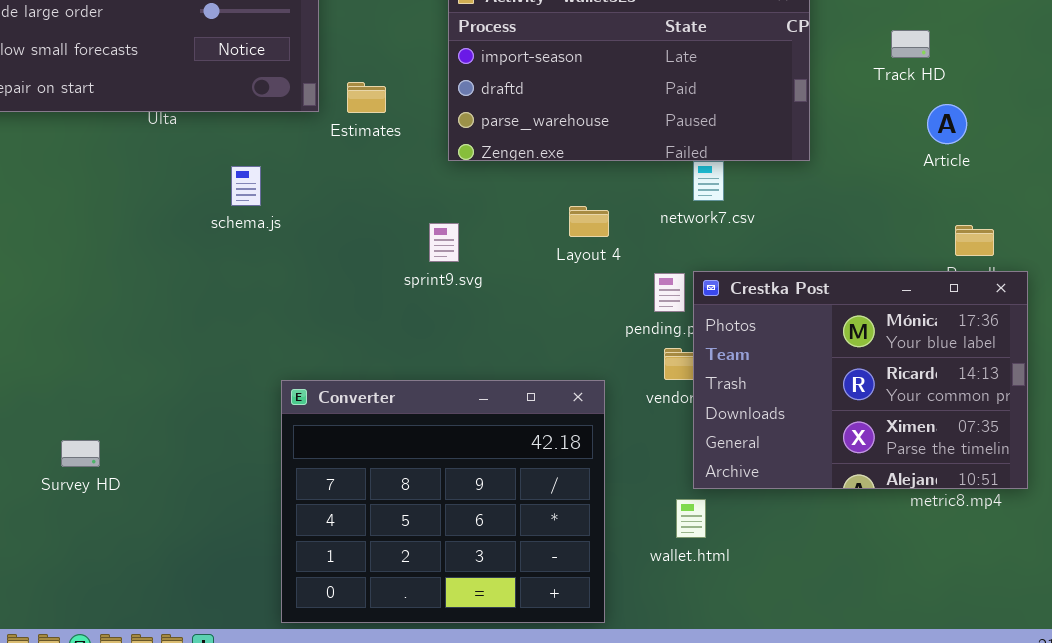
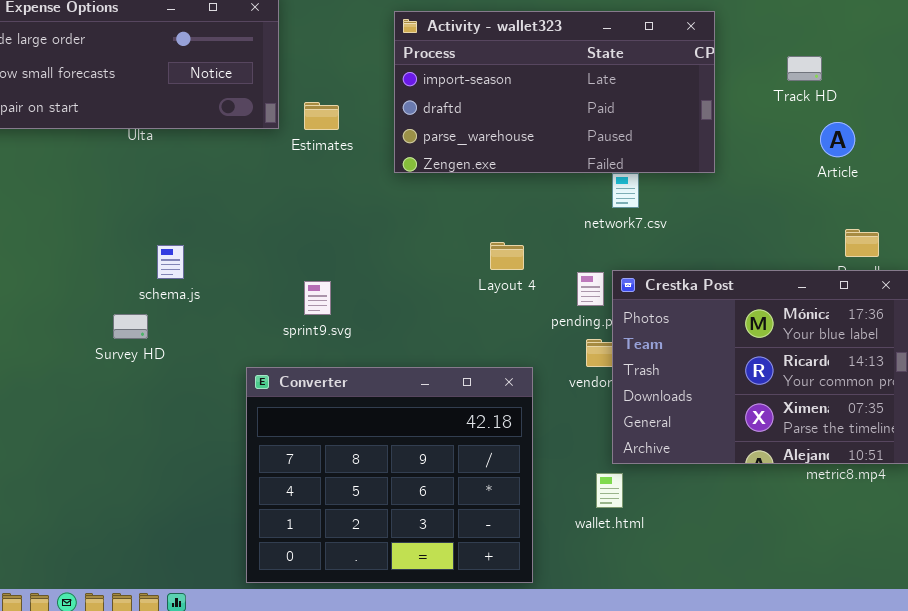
schema.js: [231,166,261,206] -> [157,245,184,279], moved
Layout 4: [569,206,609,237] -> [490,242,524,270], moved
sprint9.svg: [429,223,459,262] -> [304,281,331,315], moved
Survey HD: [61,440,100,467] -> [113,314,148,339], moved

